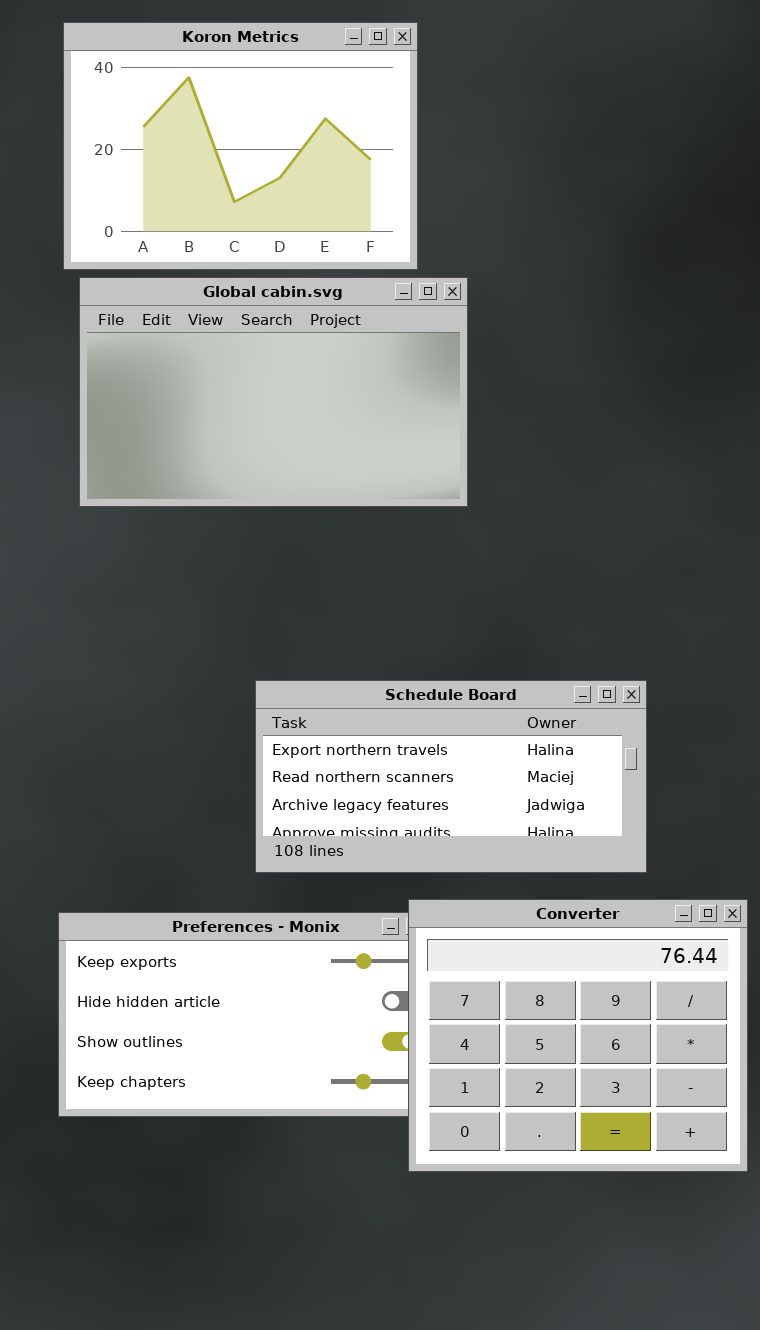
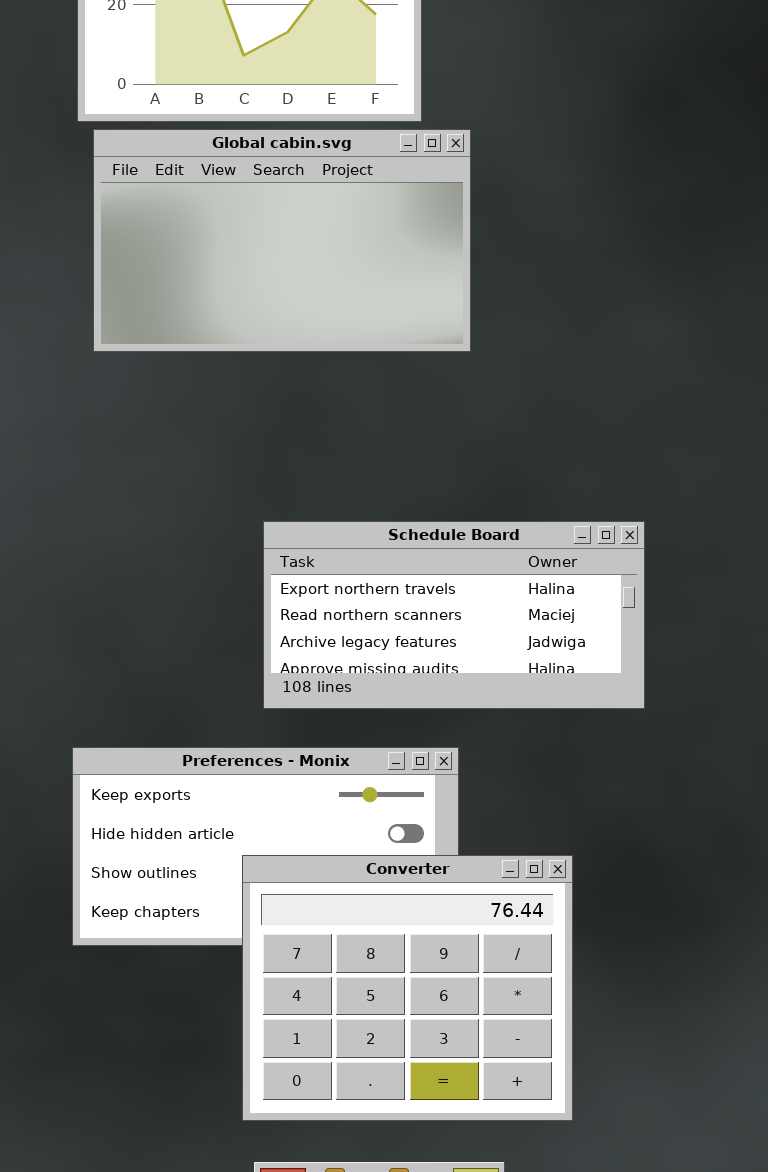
Converter: [408,899,748,1172] -> [242,855,573,1121], moved

